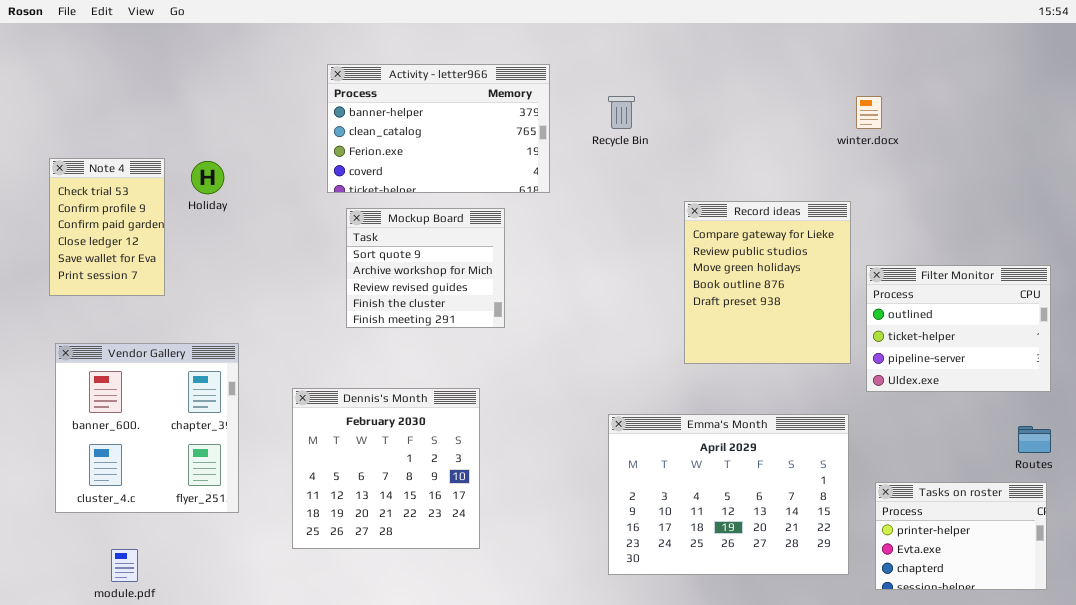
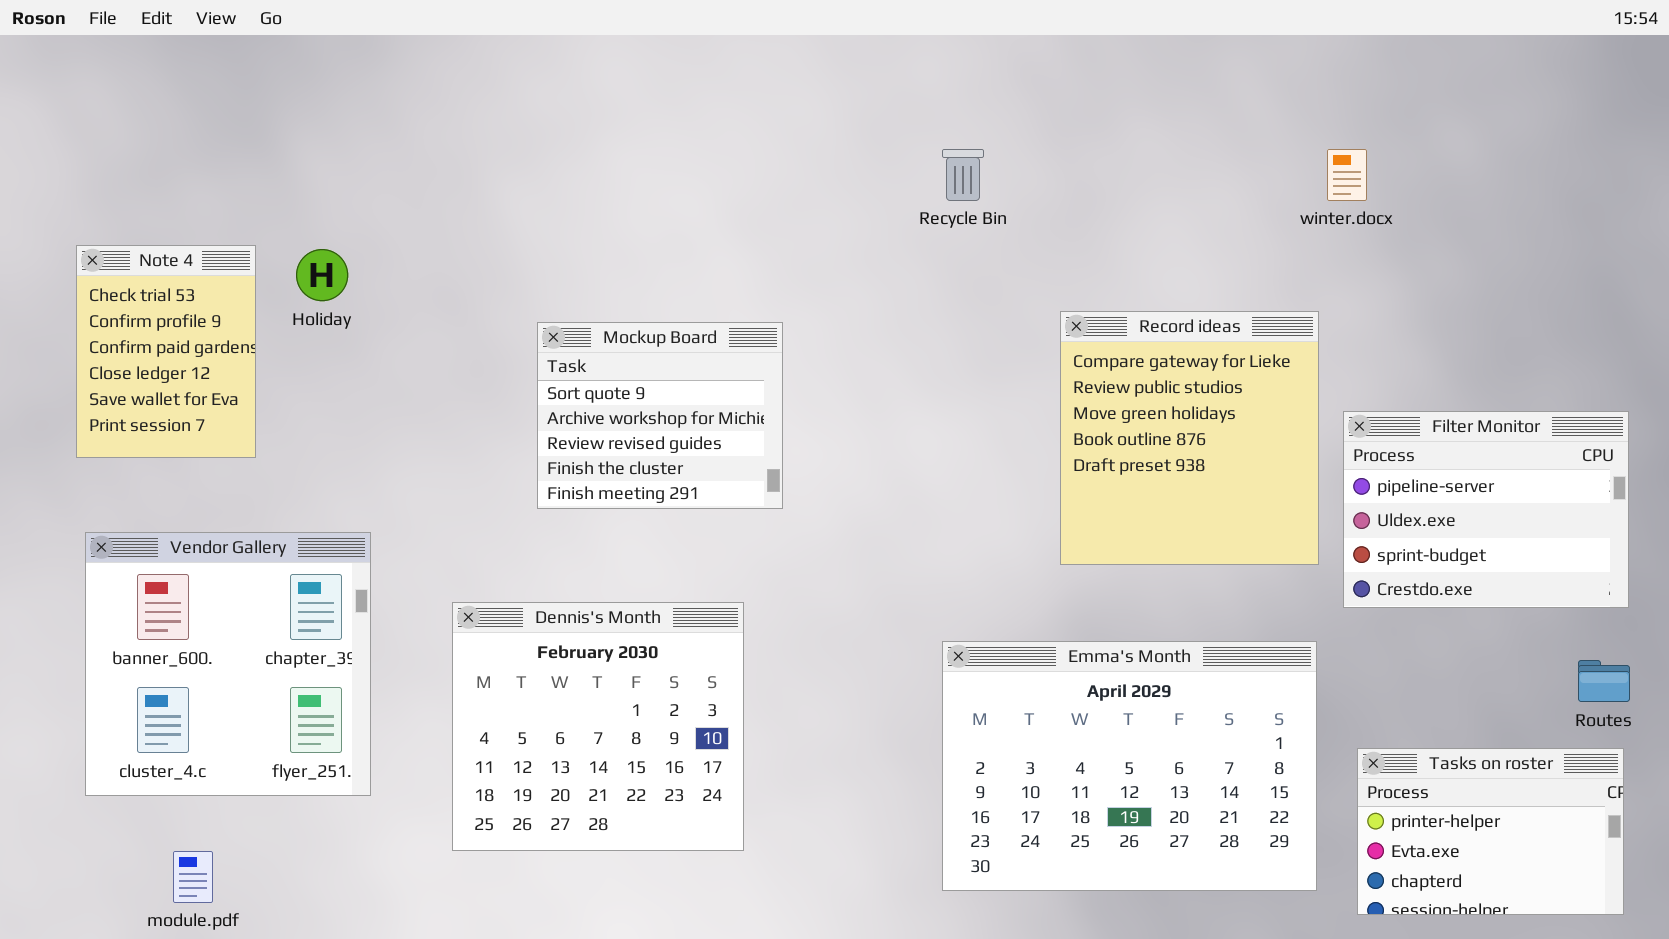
Activity - letter966: [327,64,550,193] -> none, closed
Filter Monitor: [866,265,1051,392] -> [1343,411,1629,608], scrolled down 2 rows

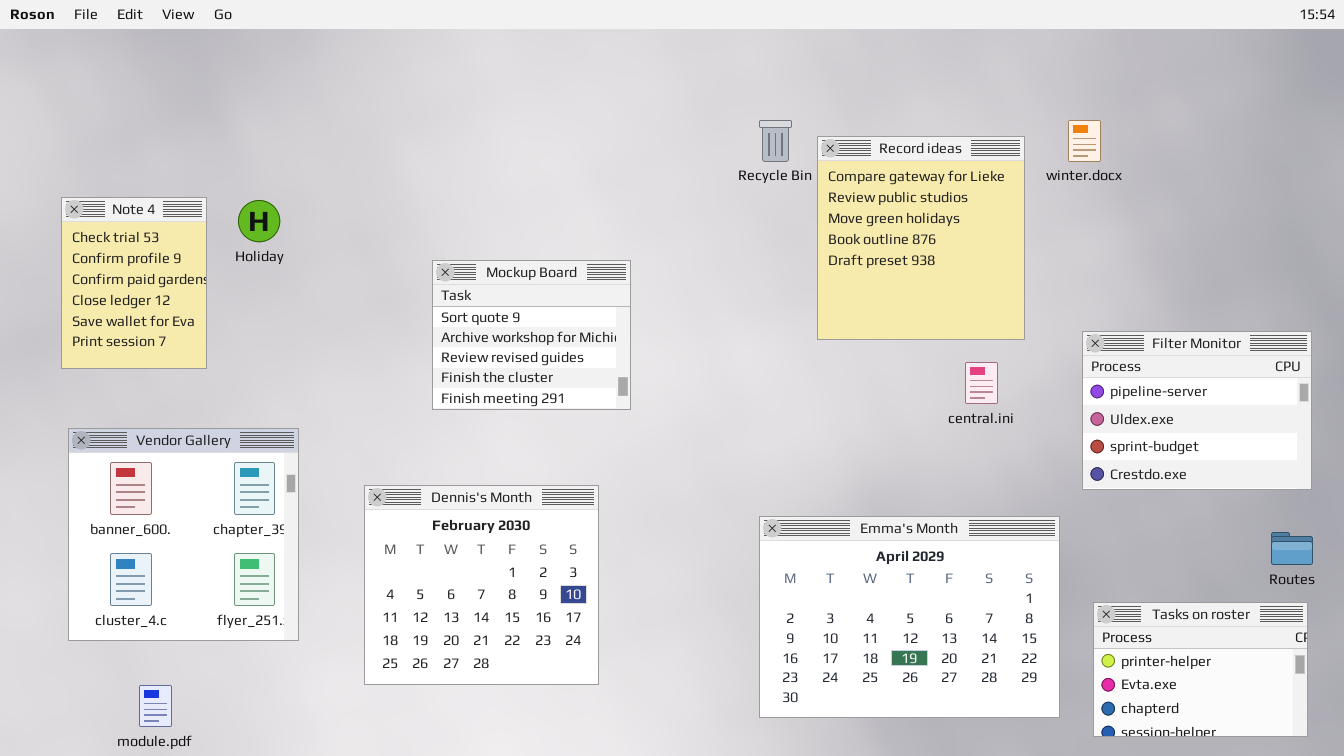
Record ideas: [1060,311,1319,565] -> [817,136,1025,340], moved

